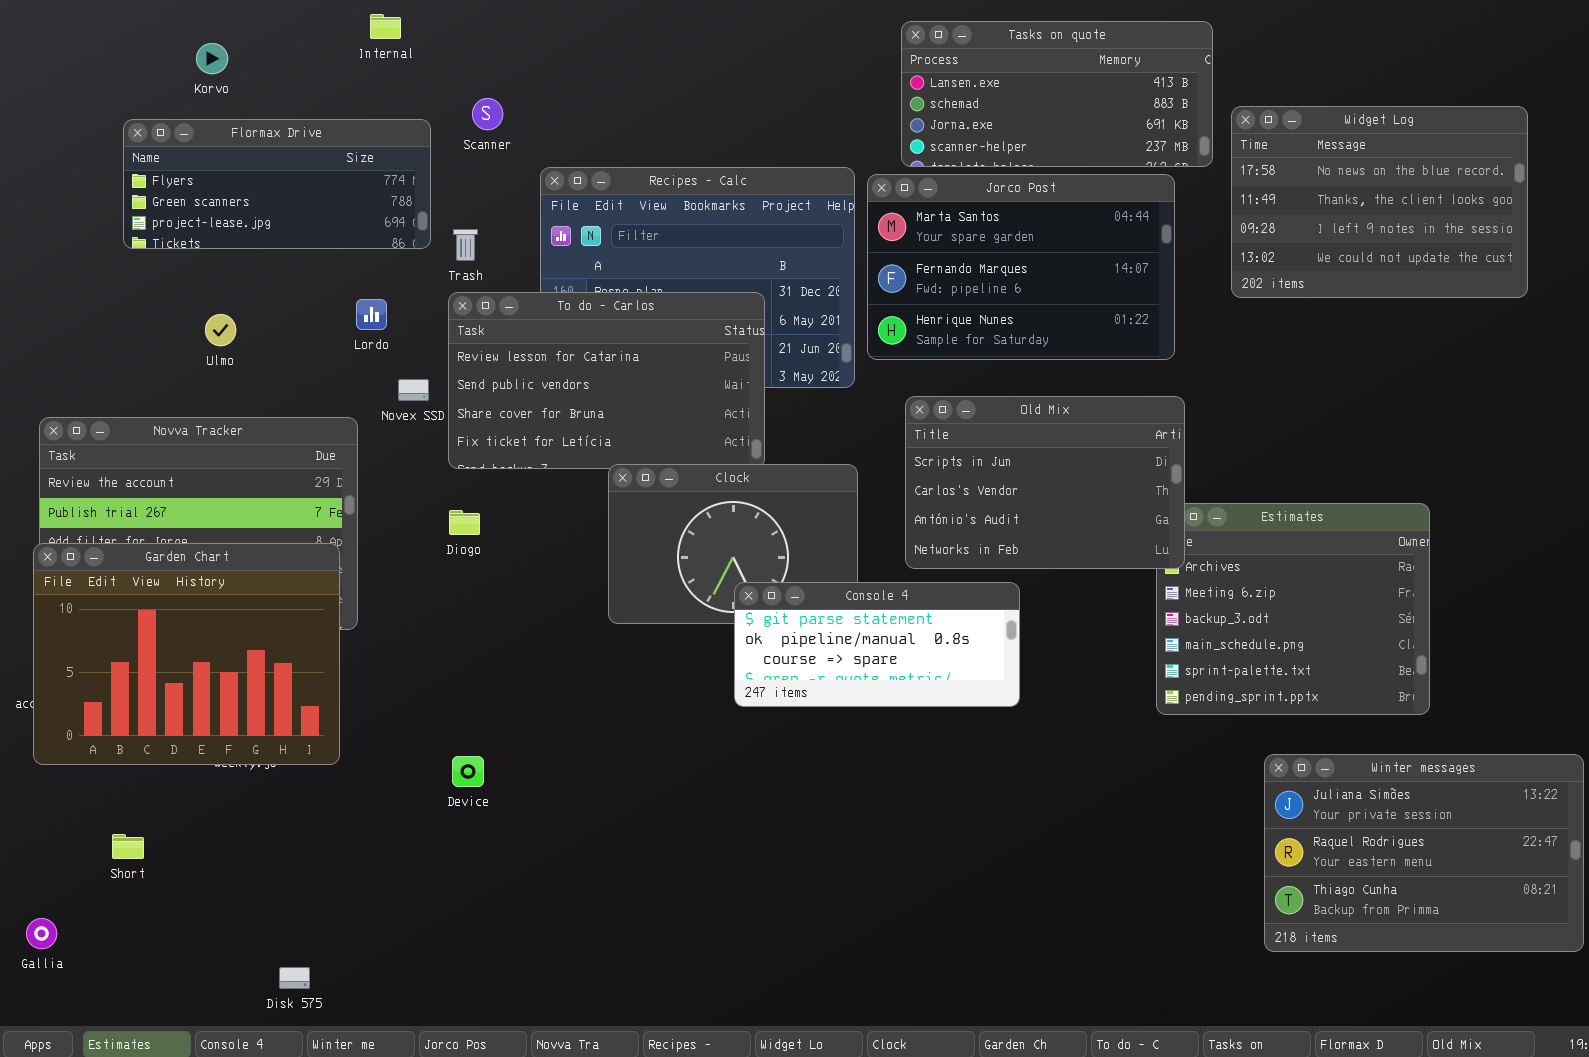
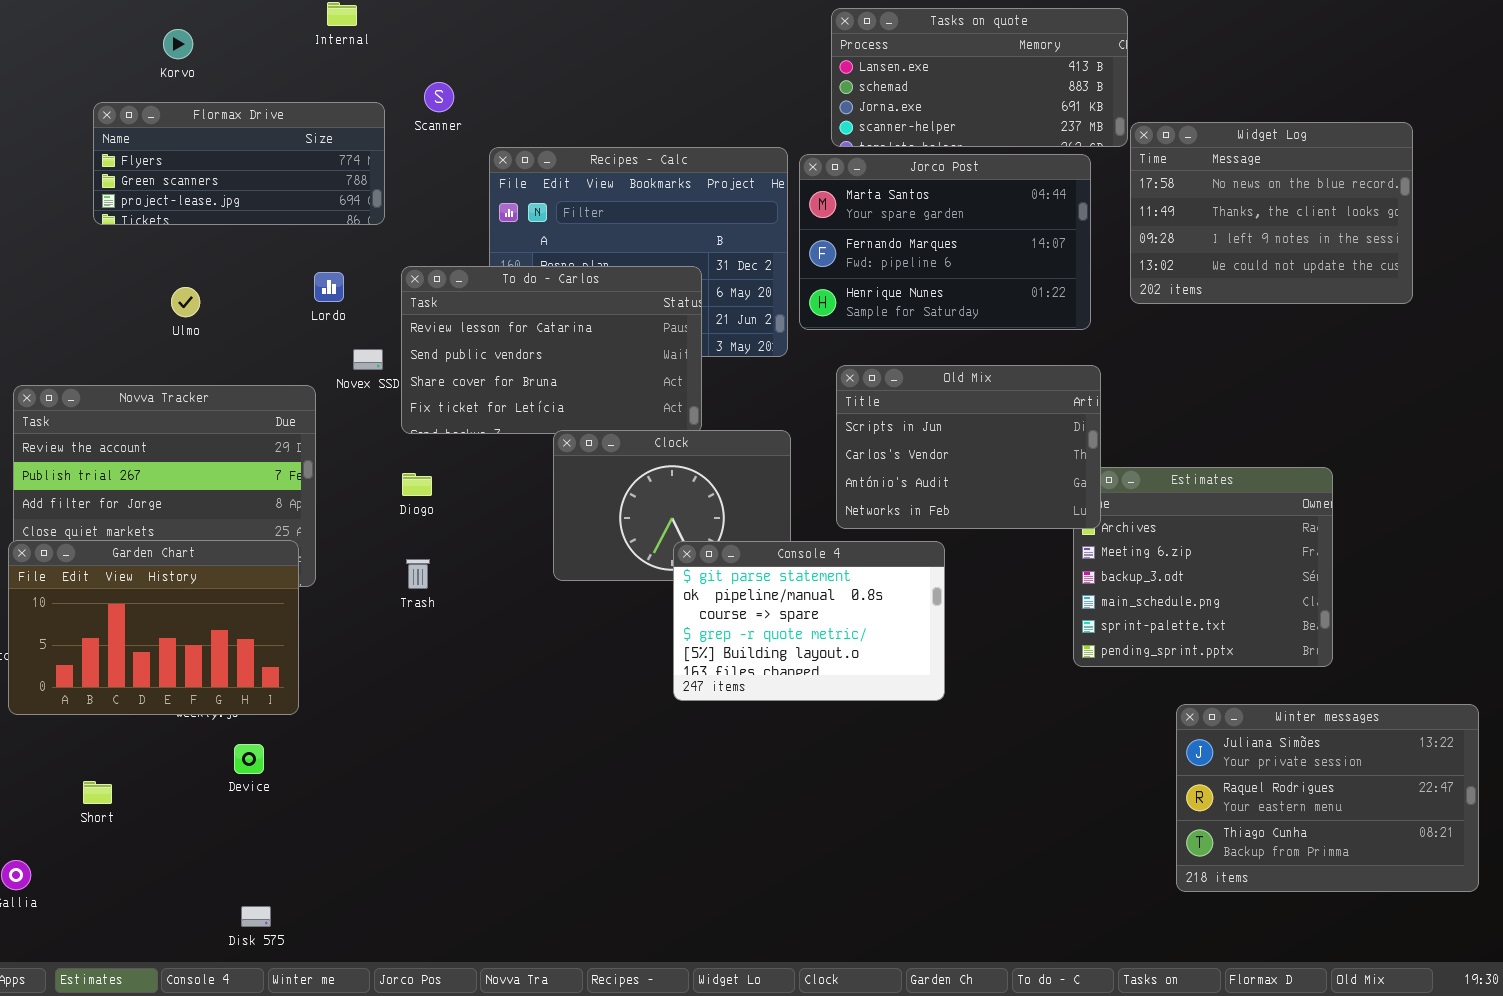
Widget Log: [1231,106,1528,298] -> [1130,122,1413,304], moved
Trash: [453,229,478,261] -> [406,559,430,589], moved
Garden Chart: [33,543,340,765] -> [8,540,299,715], resized
Console 4: [734,582,1020,707] -> [673,541,945,701], resized
Device: [452,756,484,787] -> [234,744,264,774], moved

